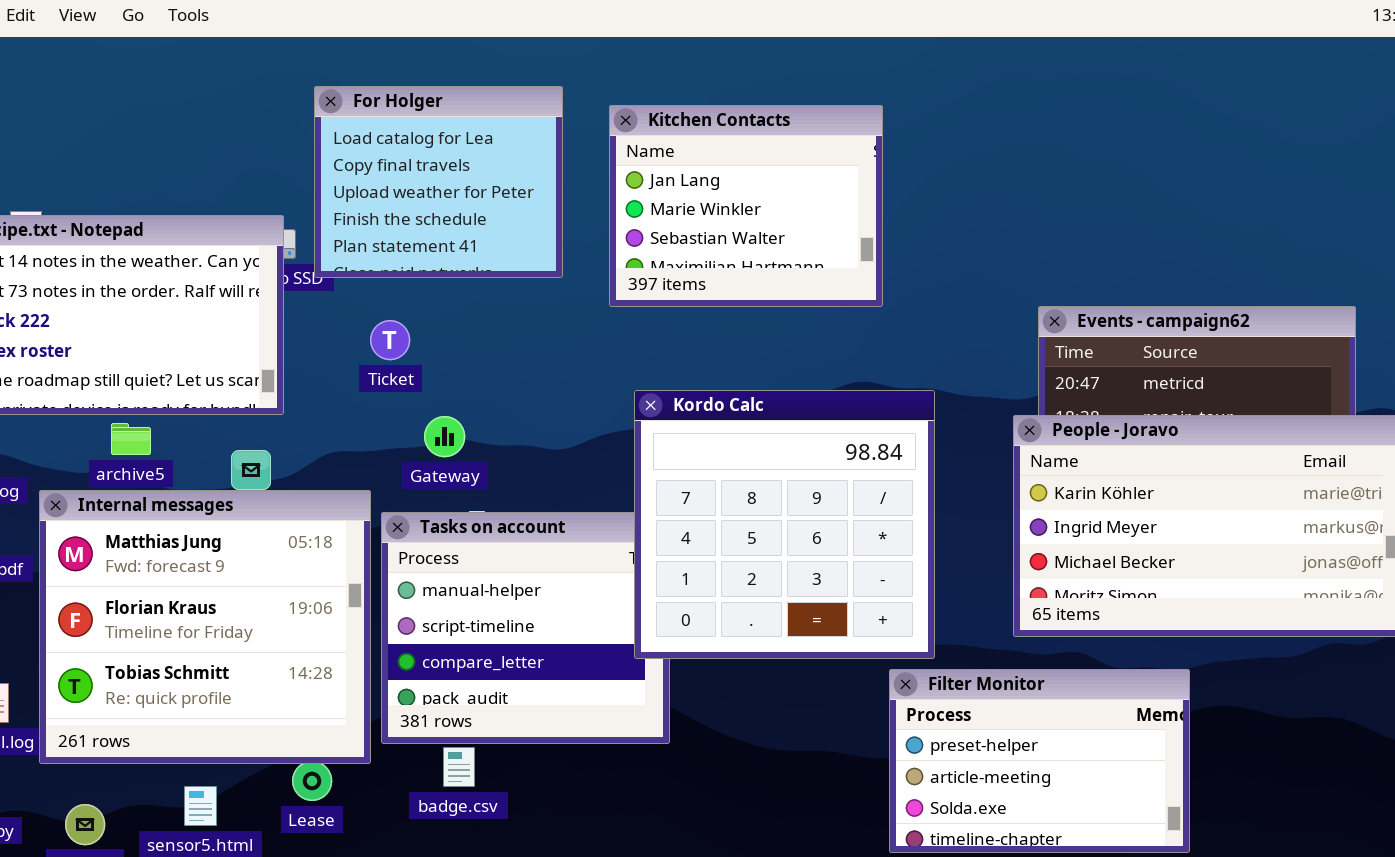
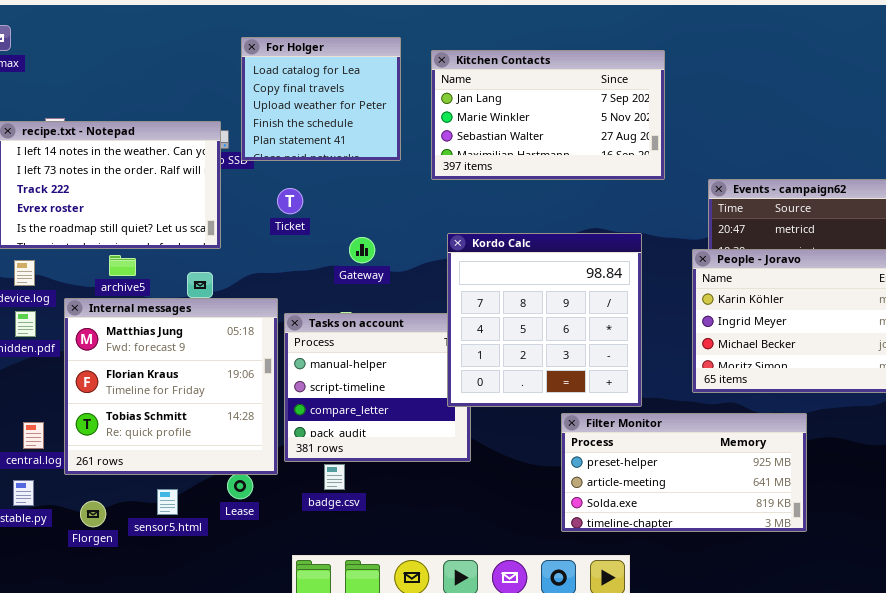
Kitchen Contacts: [609,105,883,307] -> [431,50,665,180], resized
Gateway: [424,416,465,457] -> [349,237,375,263], moved
Filter Monitor: [889,669,1190,853] -> [561,413,807,532], resized

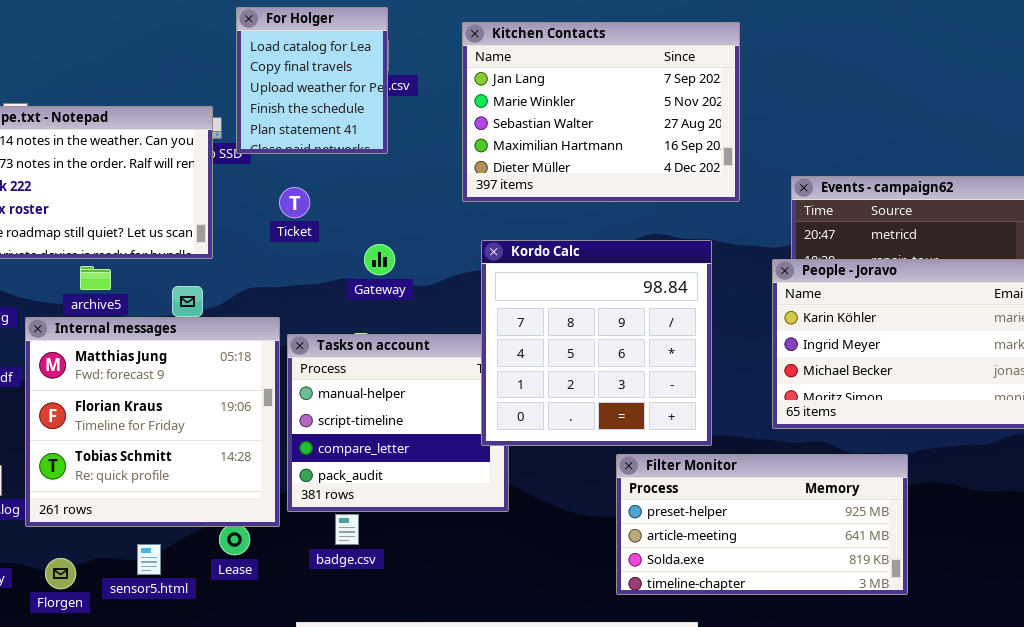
For Holger: [241,37,401,161] -> [236,7,388,154], resized
Kitchen Contacts: [431,50,665,180] -> [462,22,740,202], resized

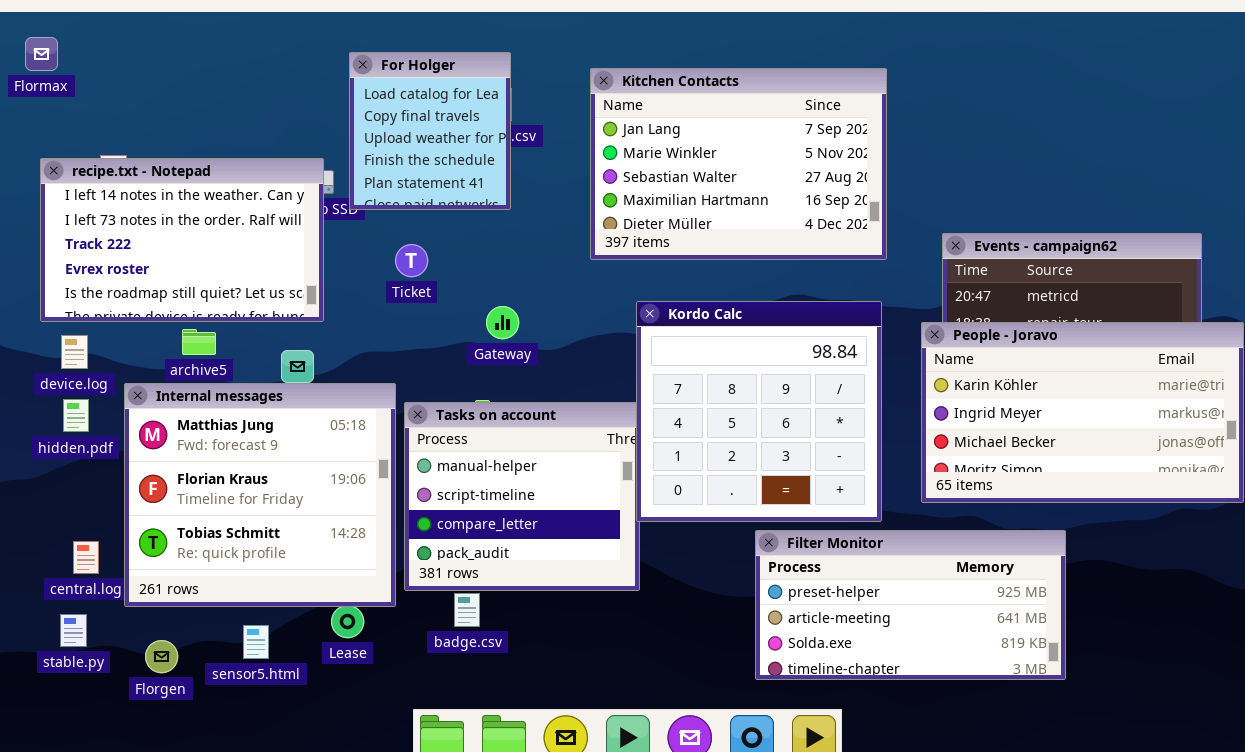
Kordo Calc: [481,240,712,446] -> [636,301,882,522], moved

